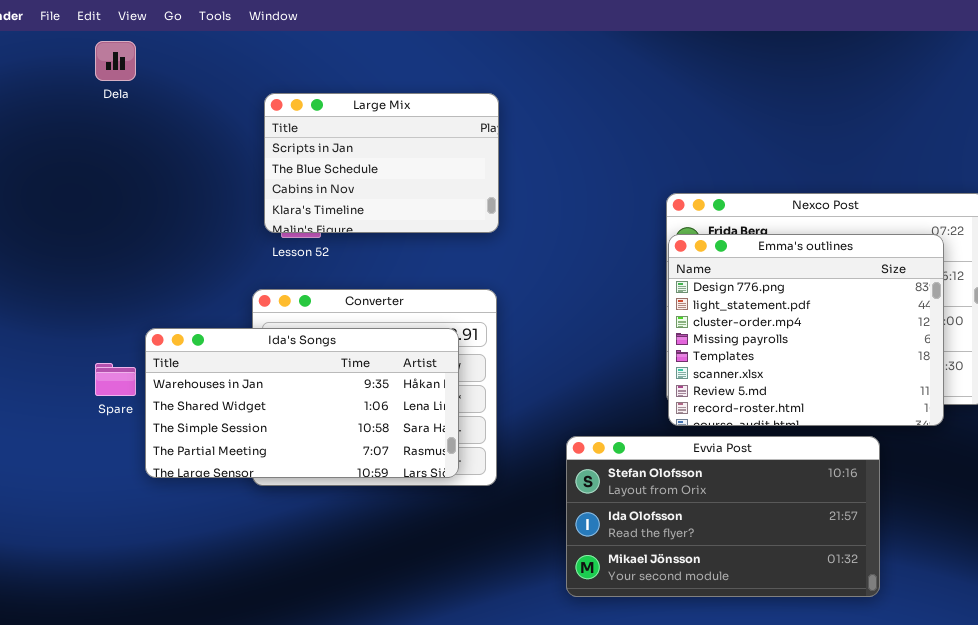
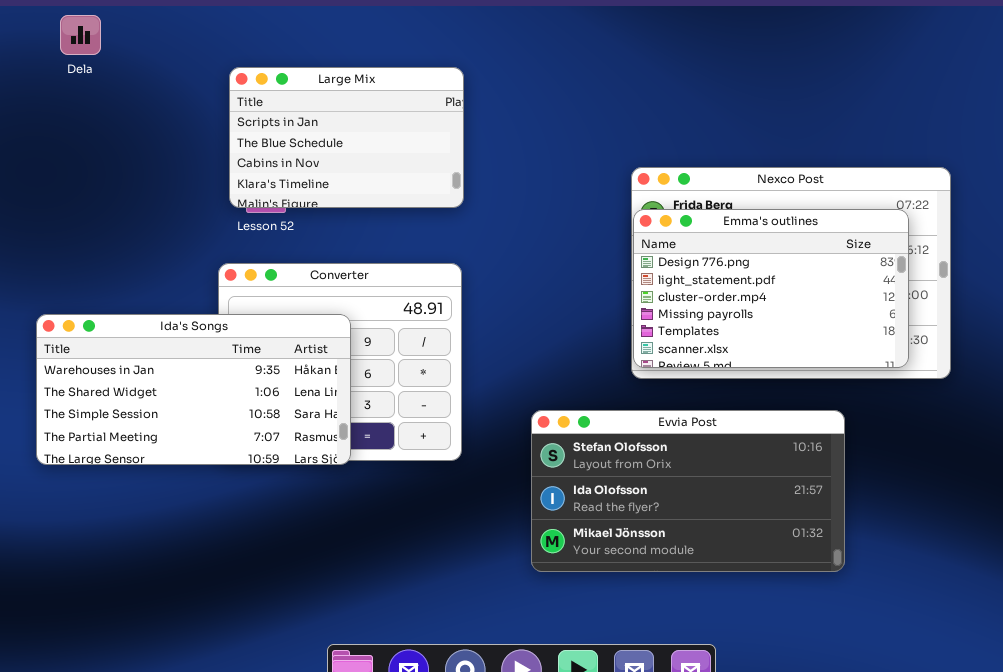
Emma's outlines: [668,234,944,426] -> [633,209,909,368], resized
Ida's Songs: [145,328,459,478] -> [36,314,351,465], moved

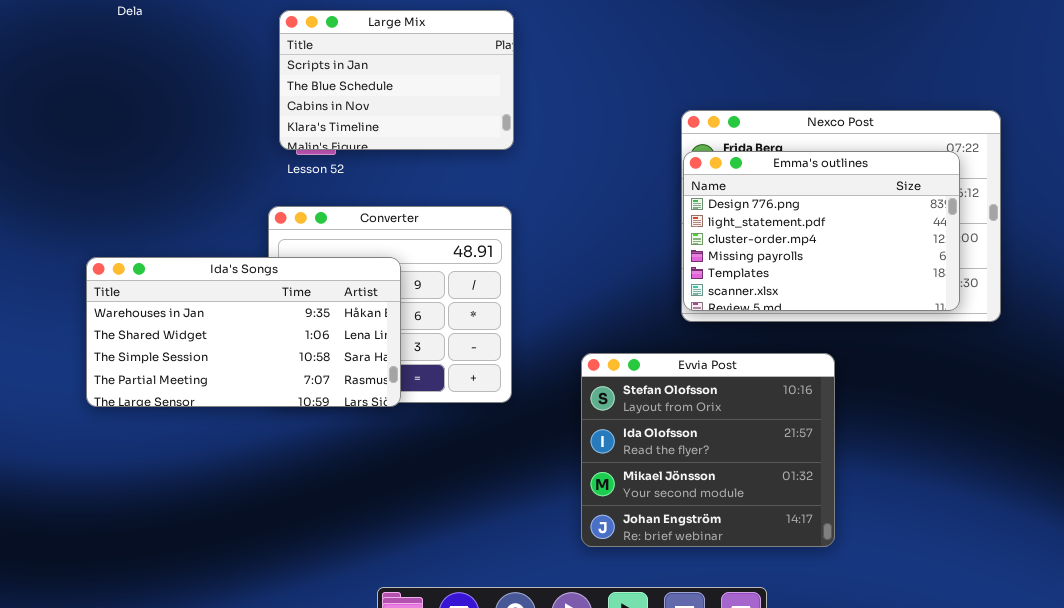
Evvia Post: [531,410,845,572] -> [581,353,835,547], resized

